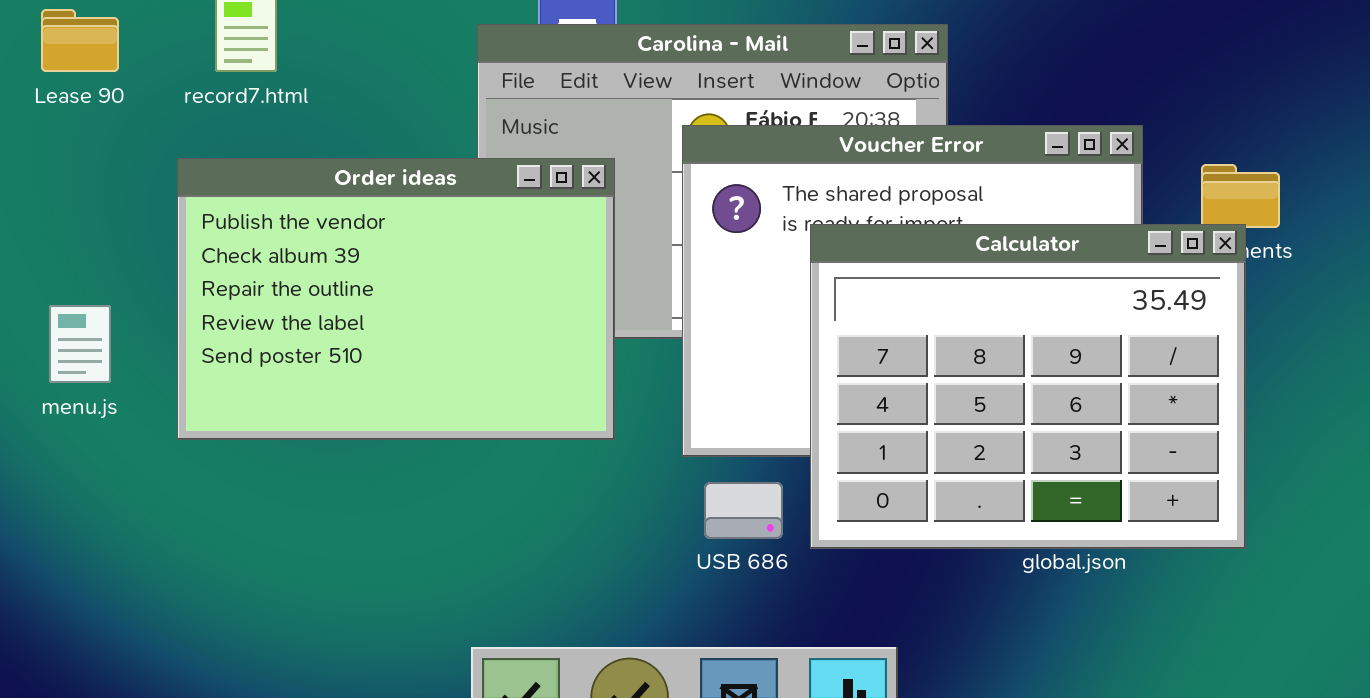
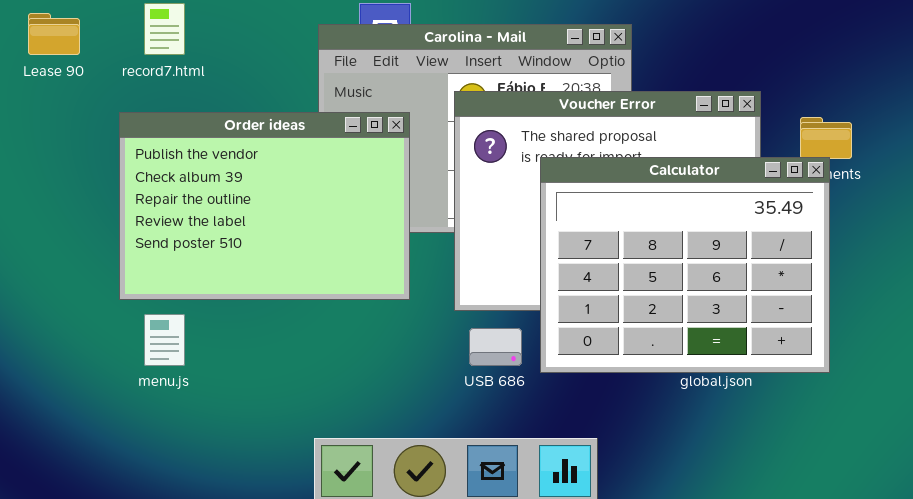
menu.js: [49,305,111,383] -> [144,314,185,366], moved

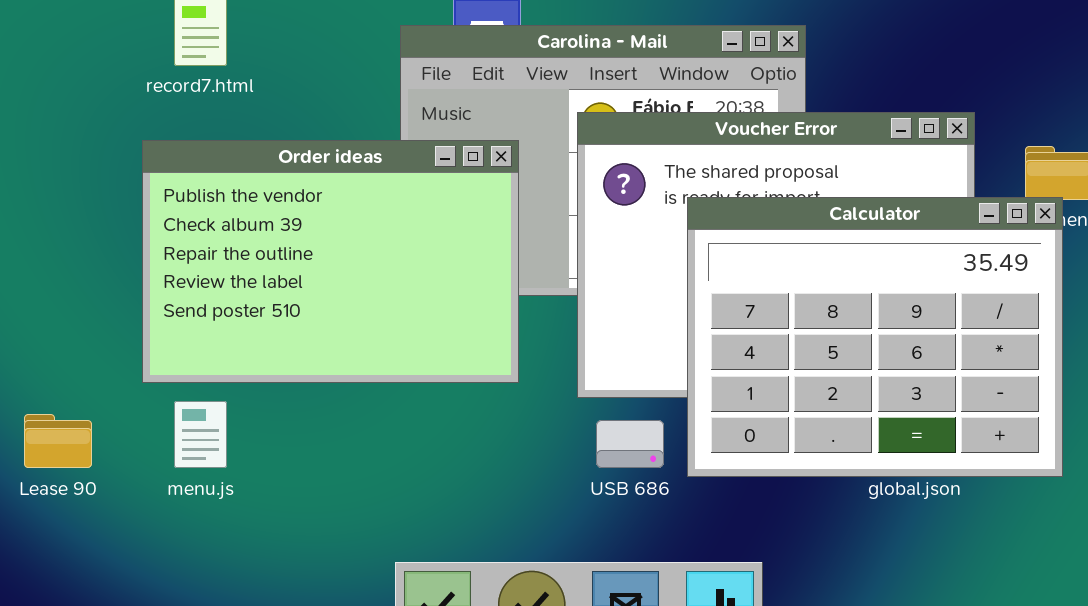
Lease 90: [28,13,80,55] -> [24,414,92,468], moved

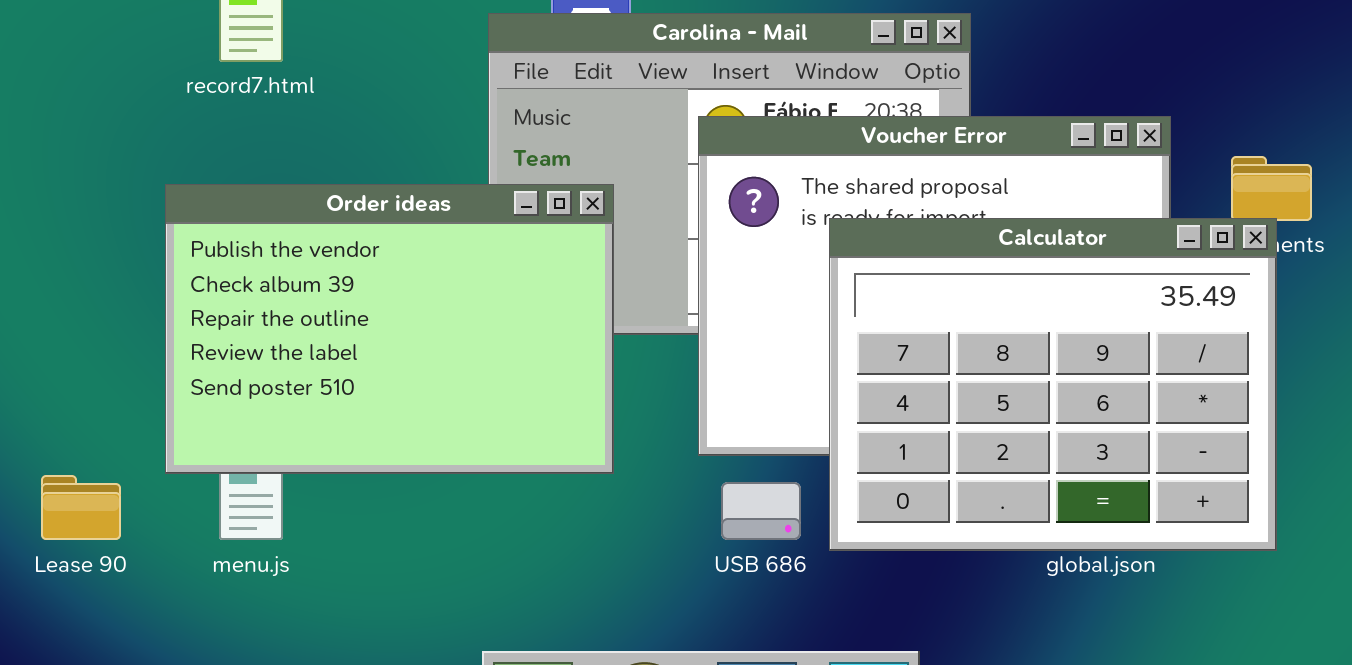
Order ideas: [142,140,519,383] -> [165,184,614,474], moved

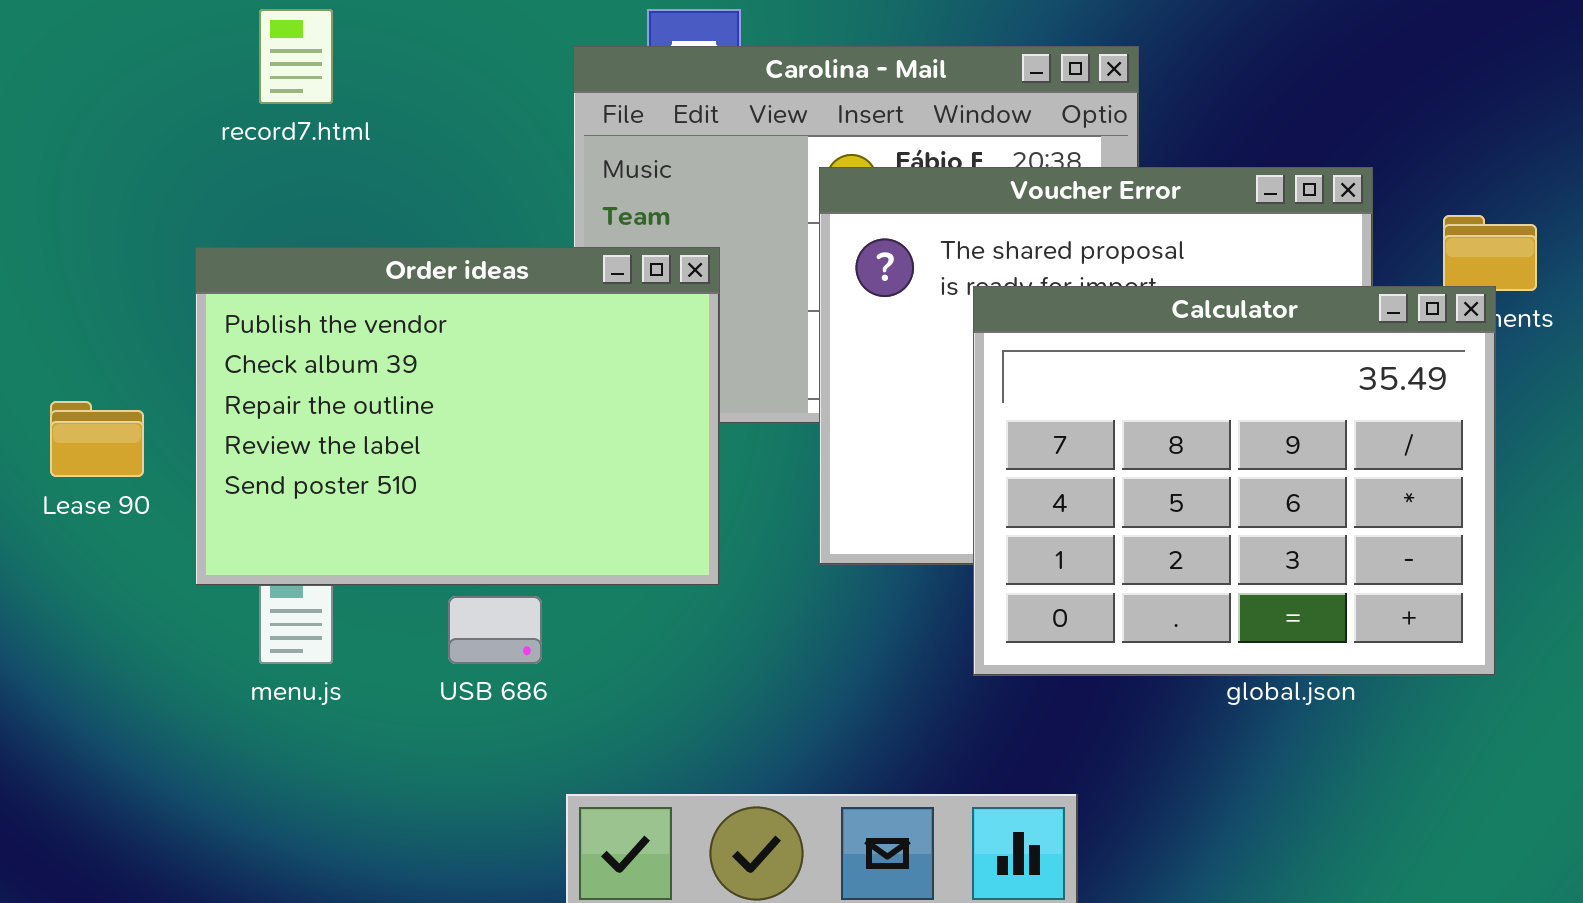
Lease 90: [41,475,121,540] -> [50,401,144,477], moved
USB 686: [721,482,801,540] -> [448,596,542,664], moved

